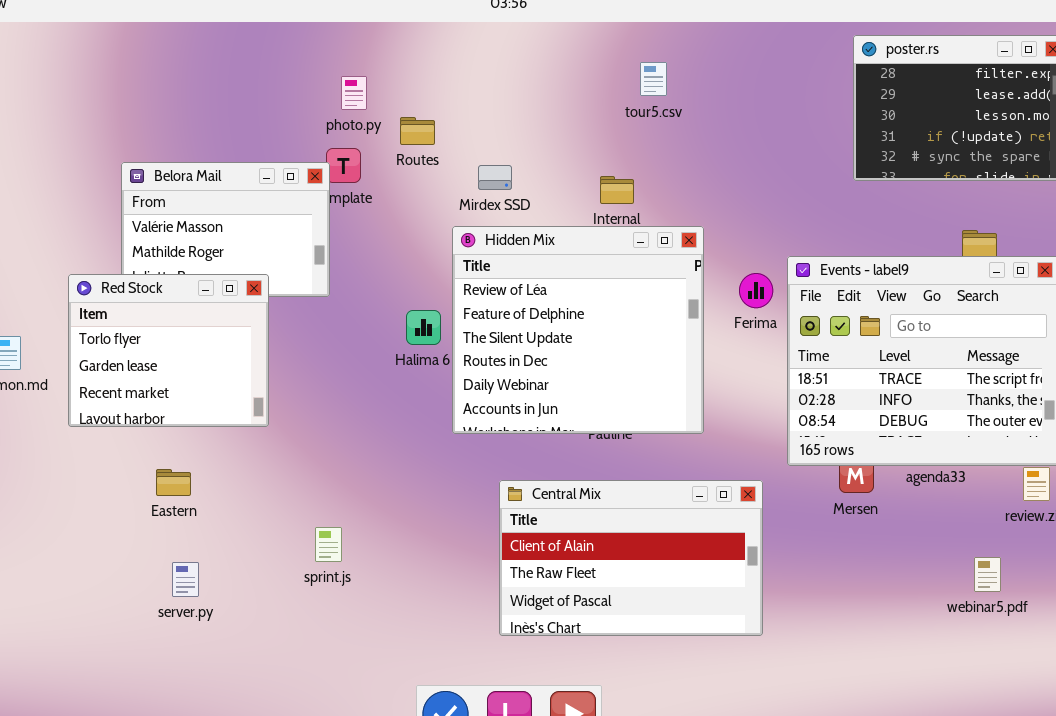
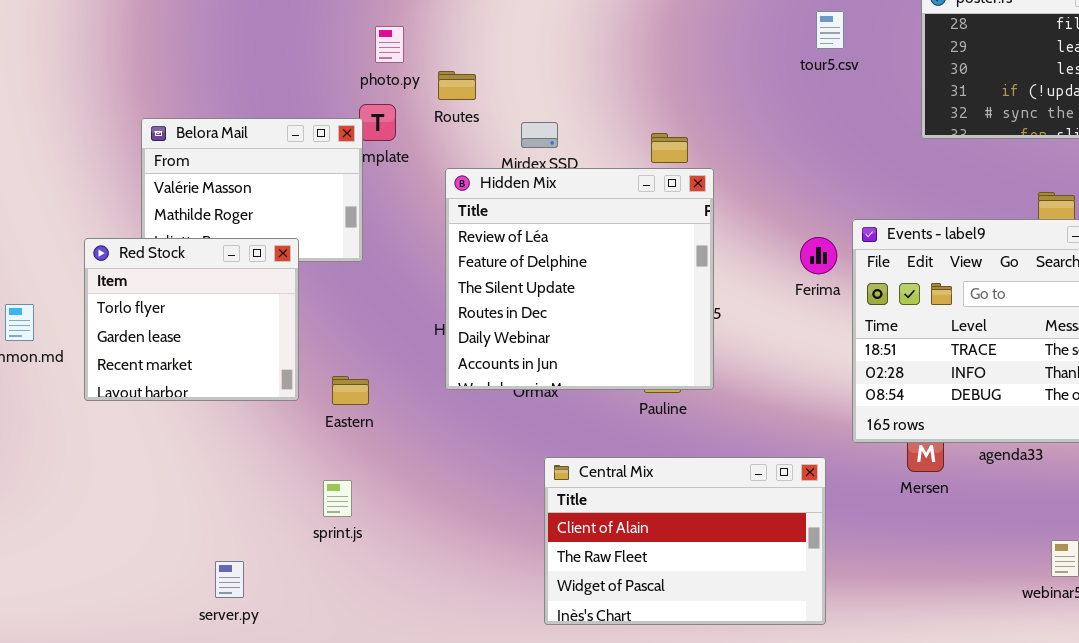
tour5.csv: [640,62,667,96] -> [816,11,844,49], moved
Hidden Mix: [452,226,704,434] -> [445,168,714,390], moved
Eastern: [156,469,191,496] -> [332,376,369,405], moved
sprint.js: [315,527,342,562] -> [323,480,352,517], moved
server.py: [172,562,199,597] -> [215,561,244,598], moved

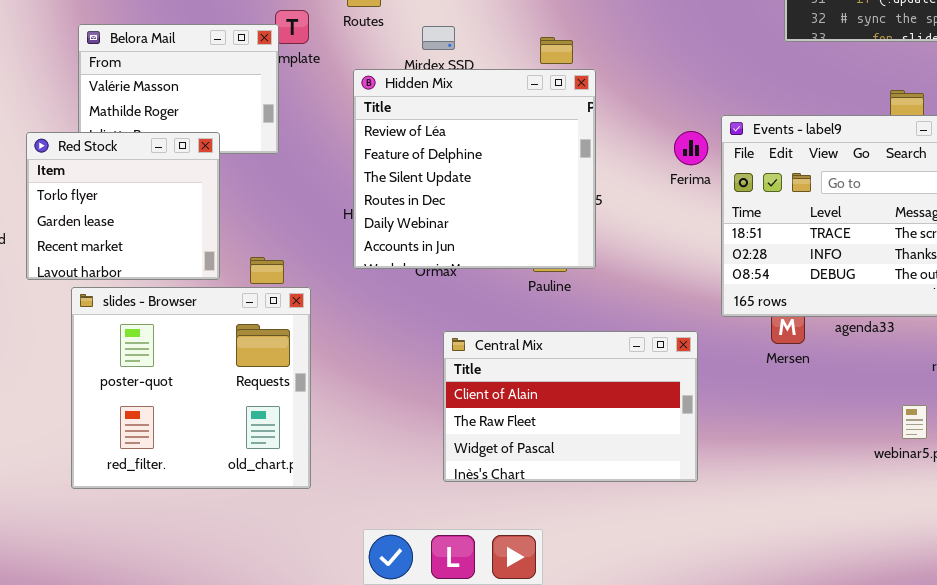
slides - Browser: none -> [71,287,311,489], opened

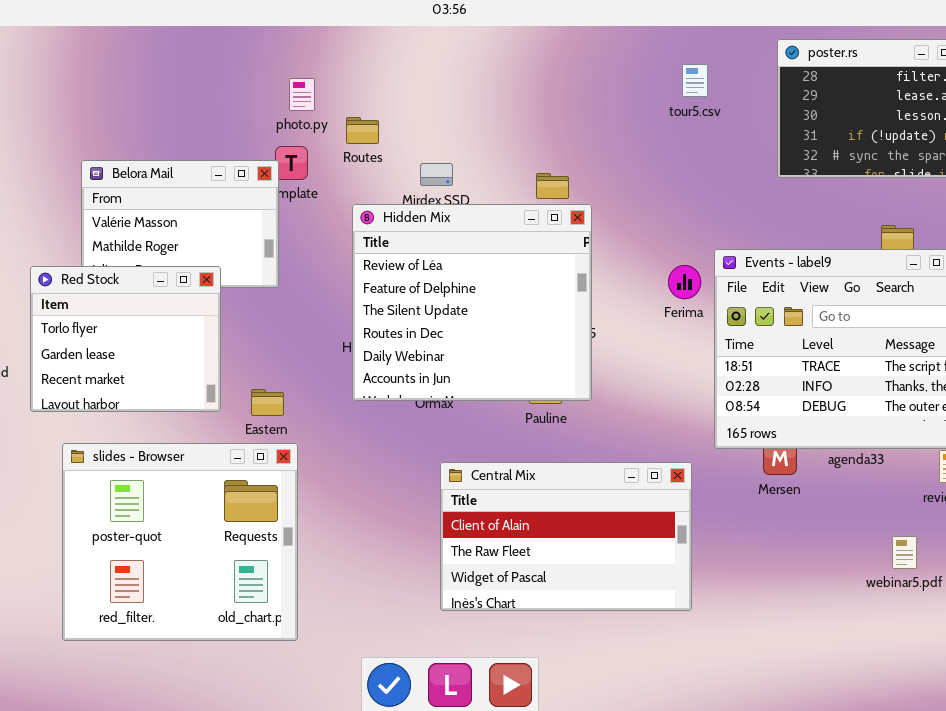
slides - Browser: [71,287,311,489] -> [62,443,298,641], moved

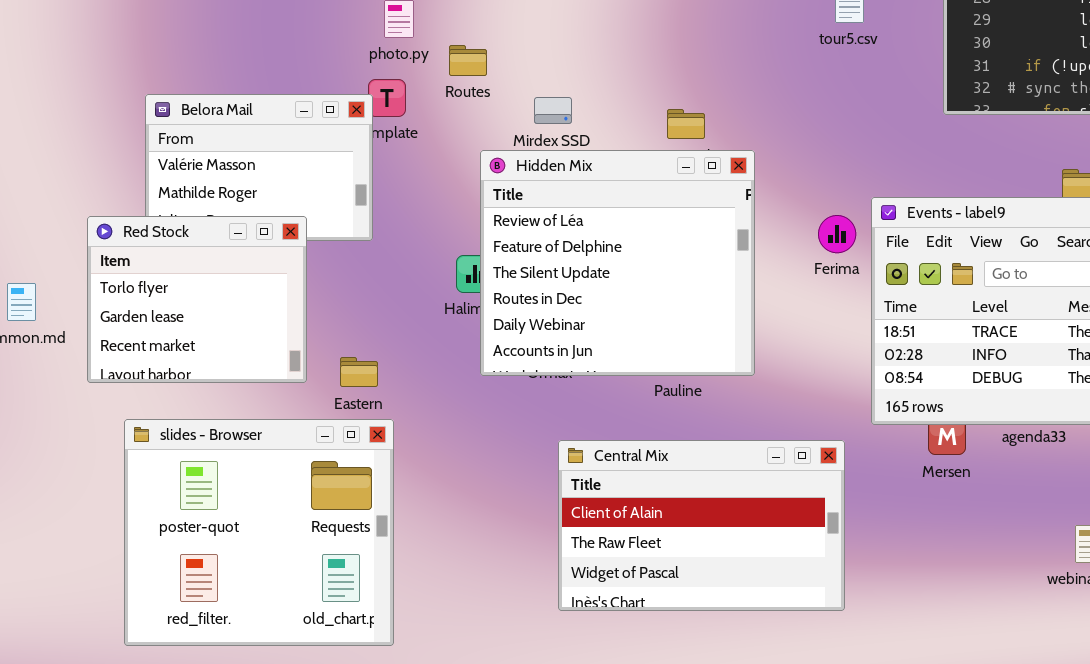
Hidden Mix: [352,204,592,401] -> [480,150,755,376], moved

